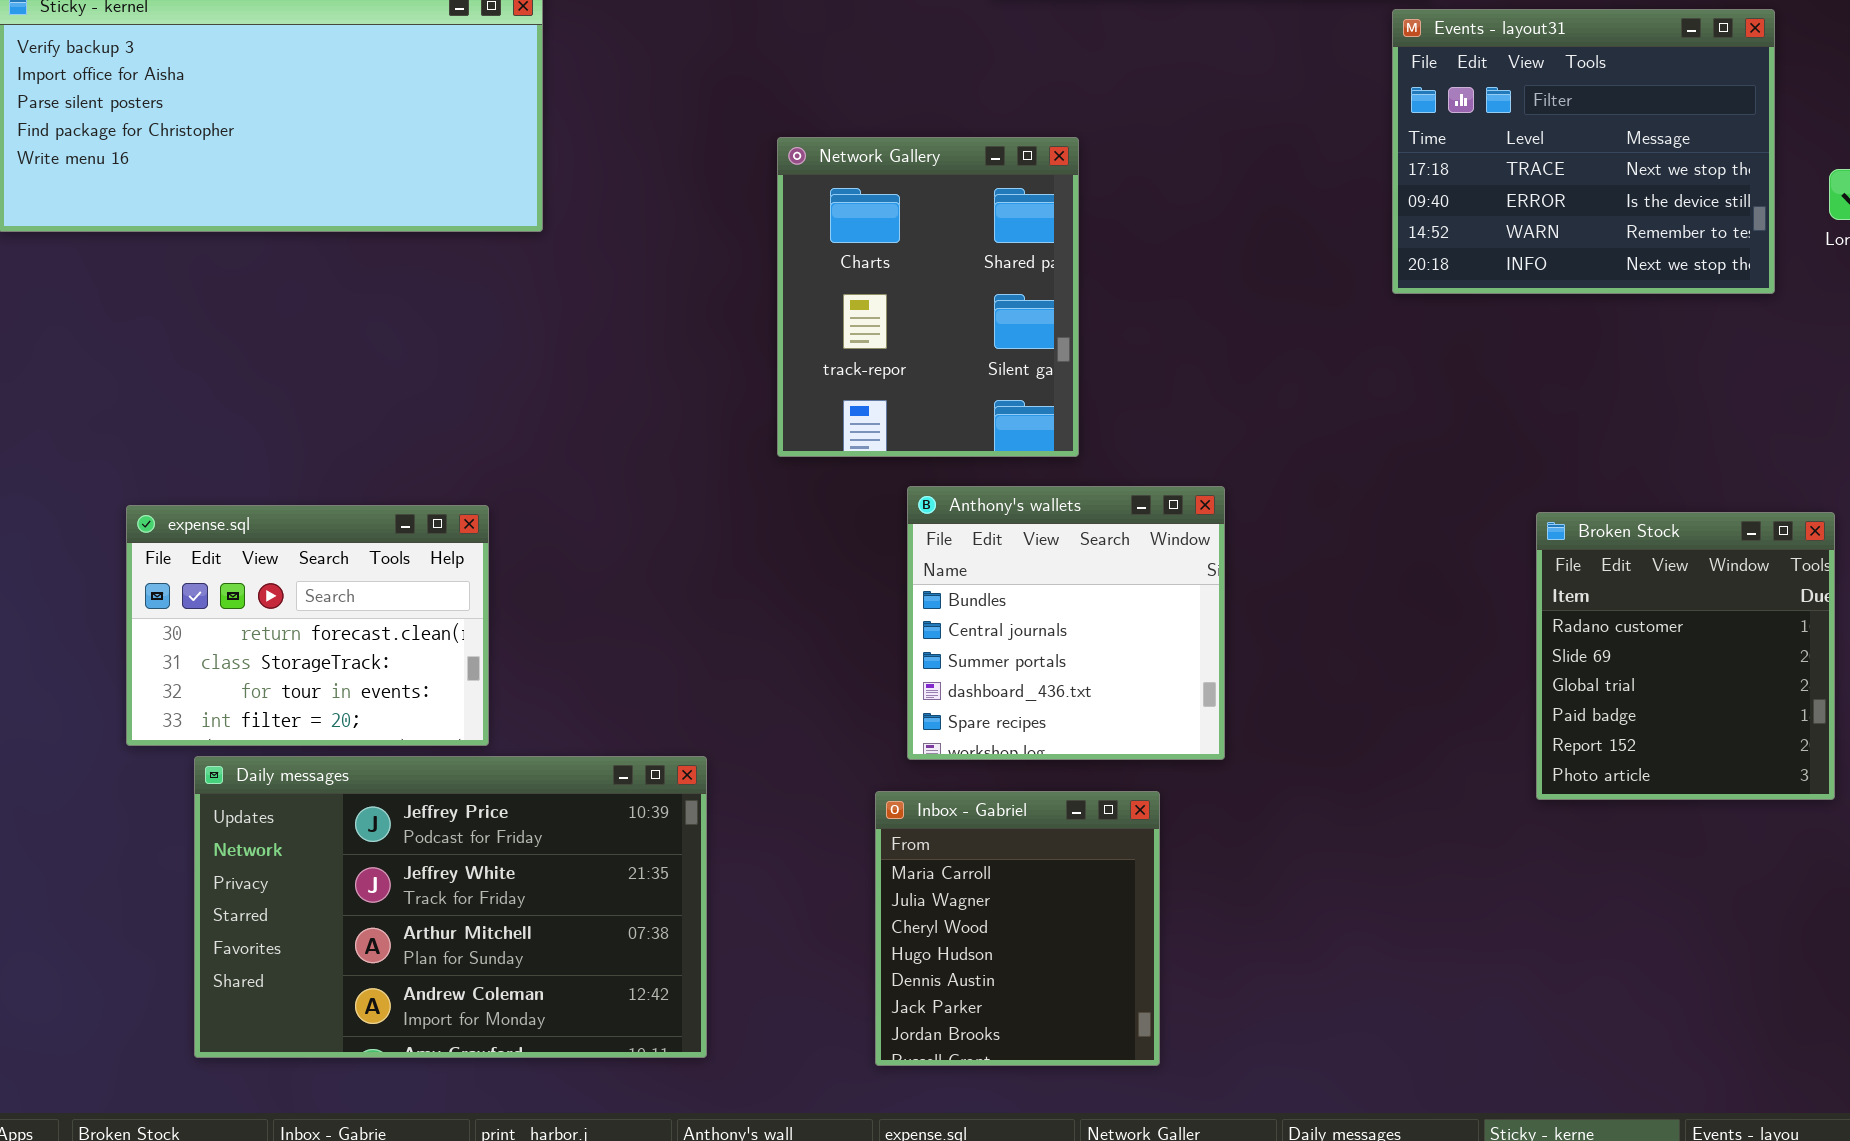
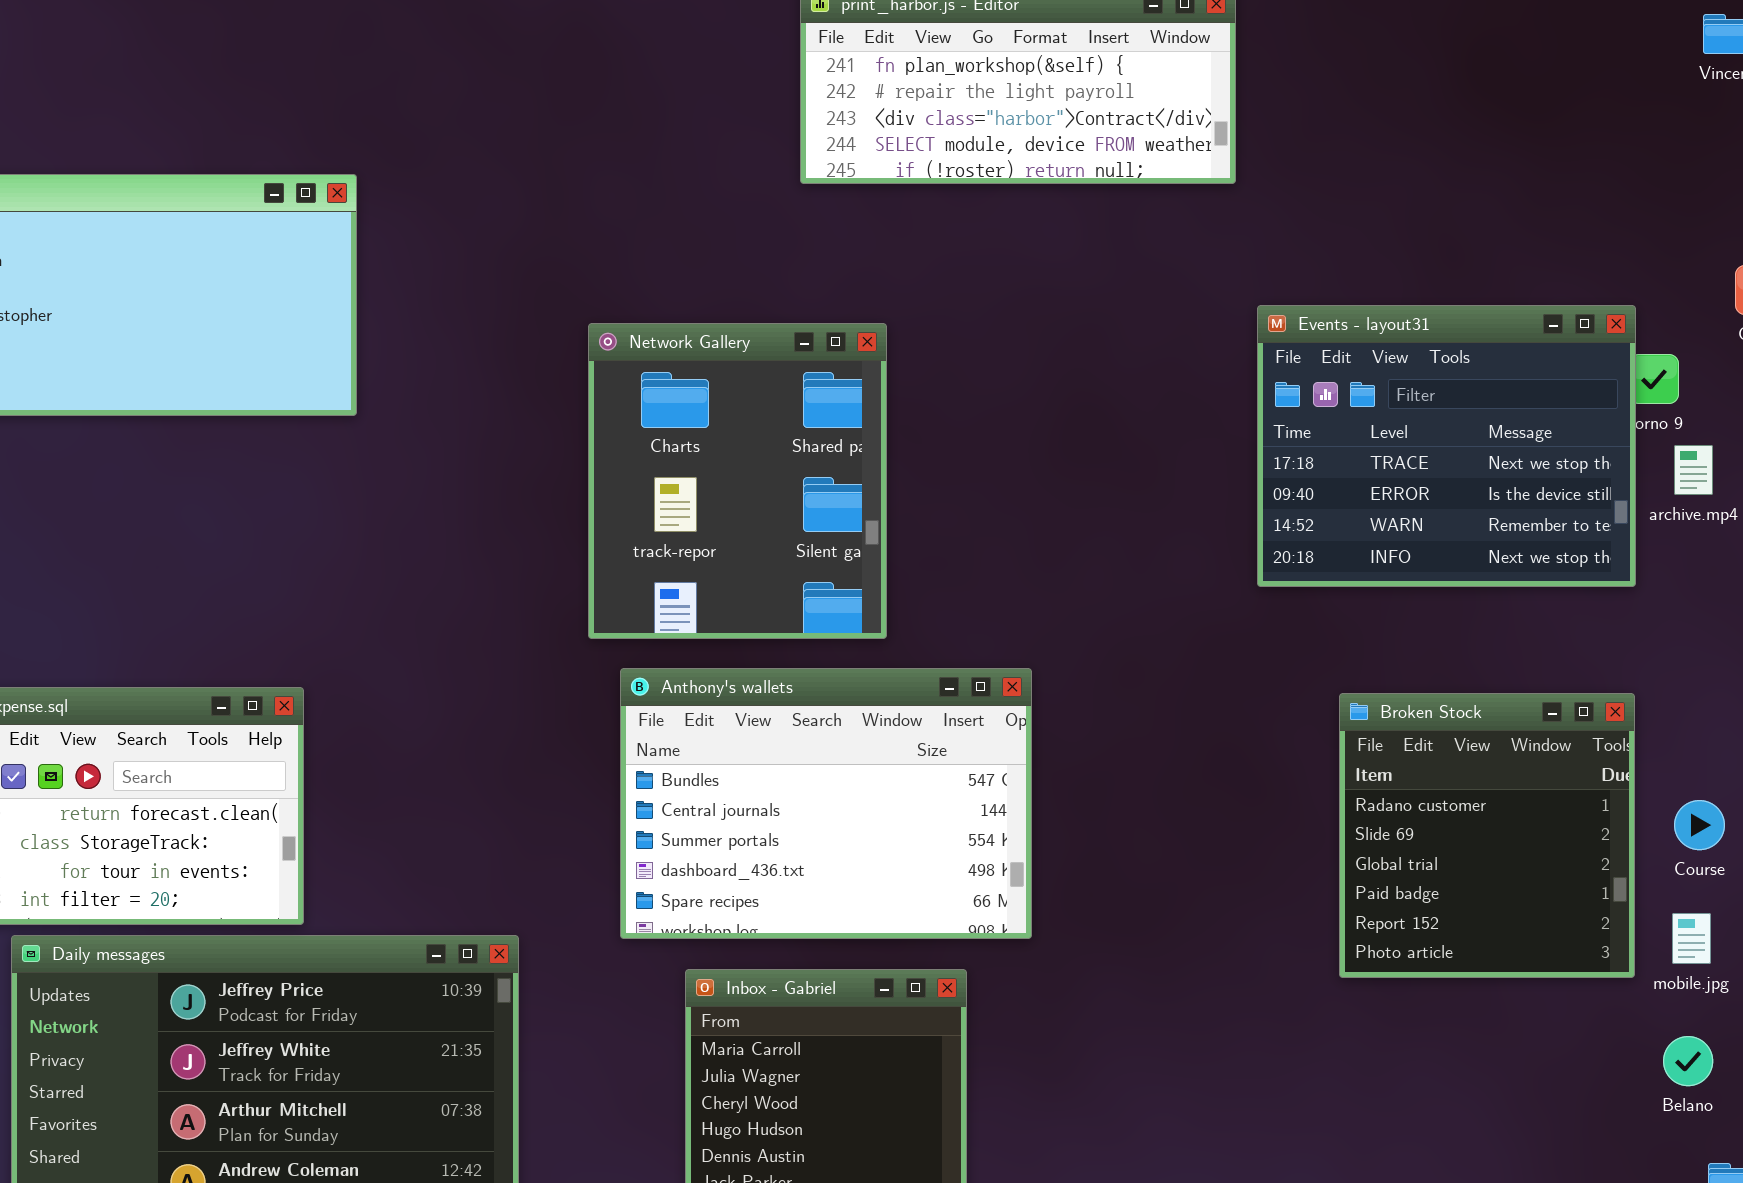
Events - layout31: [1392,9,1775,294] -> [1257,305,1636,587], moved
Anthony's wallets: [907,486,1225,760] -> [620,668,1032,939], resized

